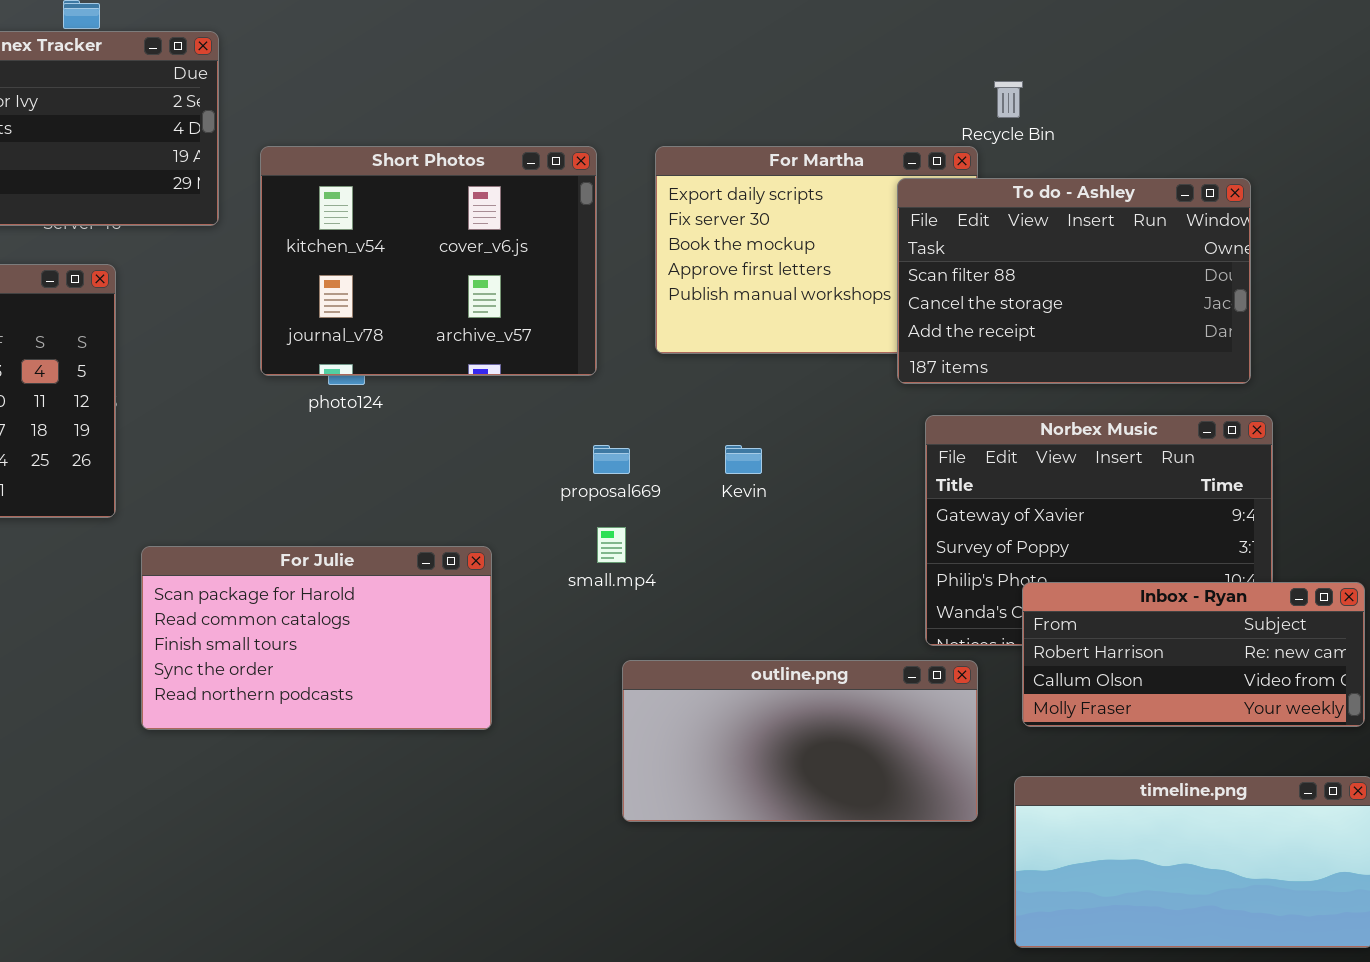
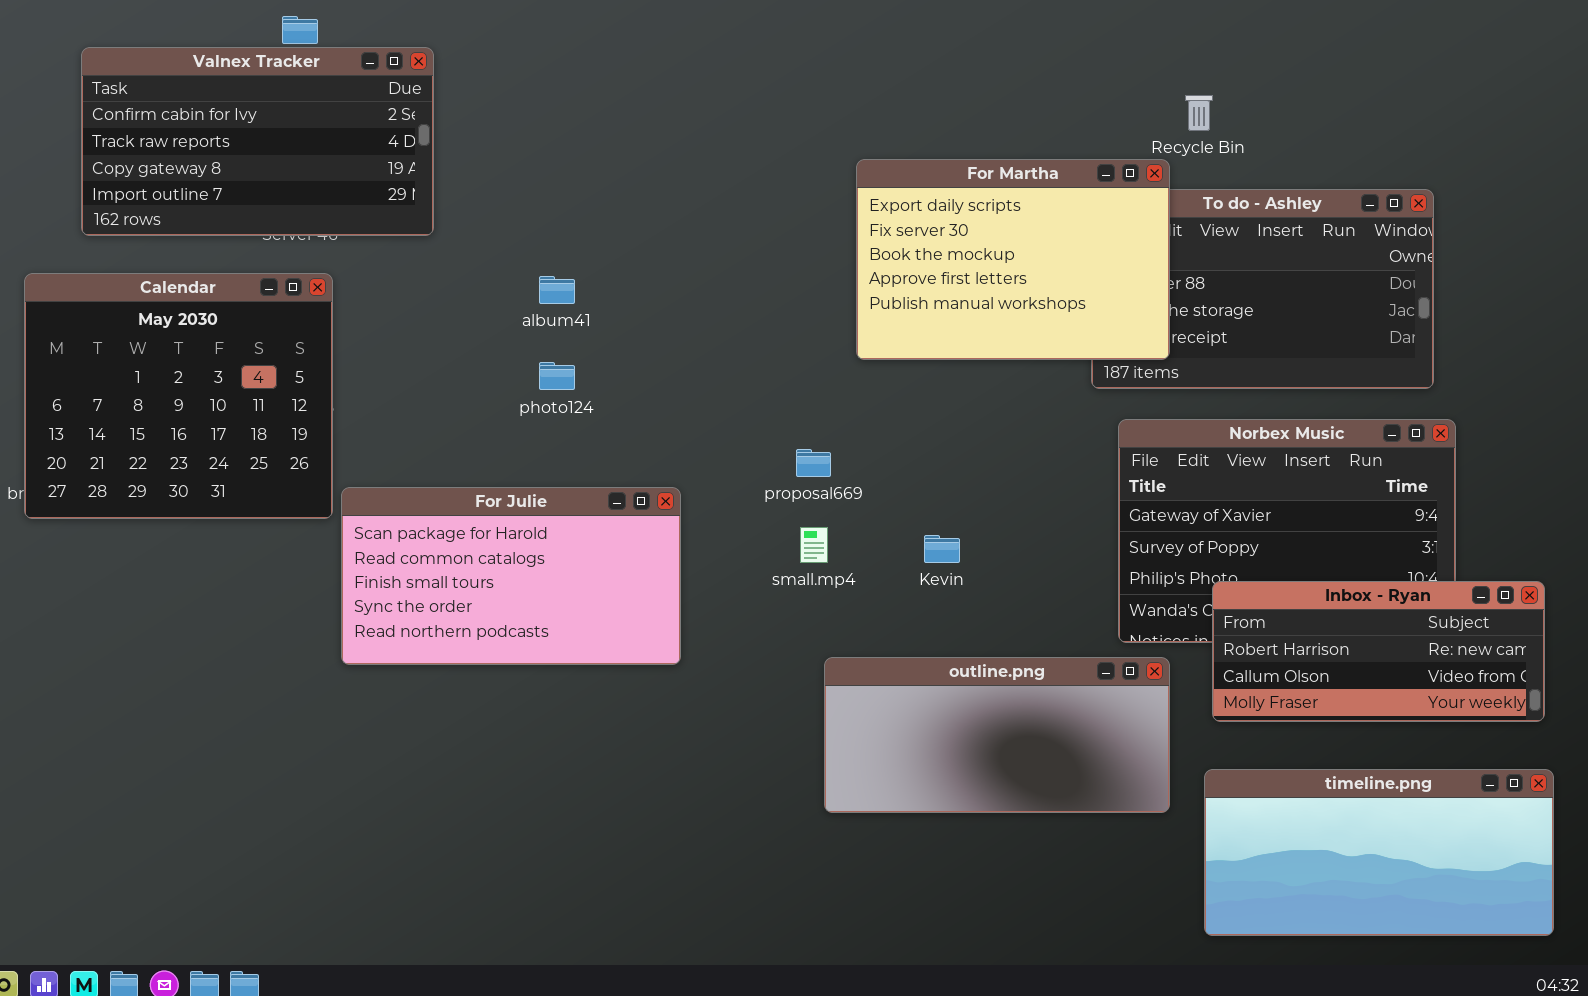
Short Photos: [260,146,597,376] -> none, closed
For Martha: [655,146,978,354] -> [856,159,1170,360], raised
Kevin: [725,445,762,474] -> [924,535,960,563], moved
For Julie: [141,546,492,730] -> [341,487,681,665], moved

